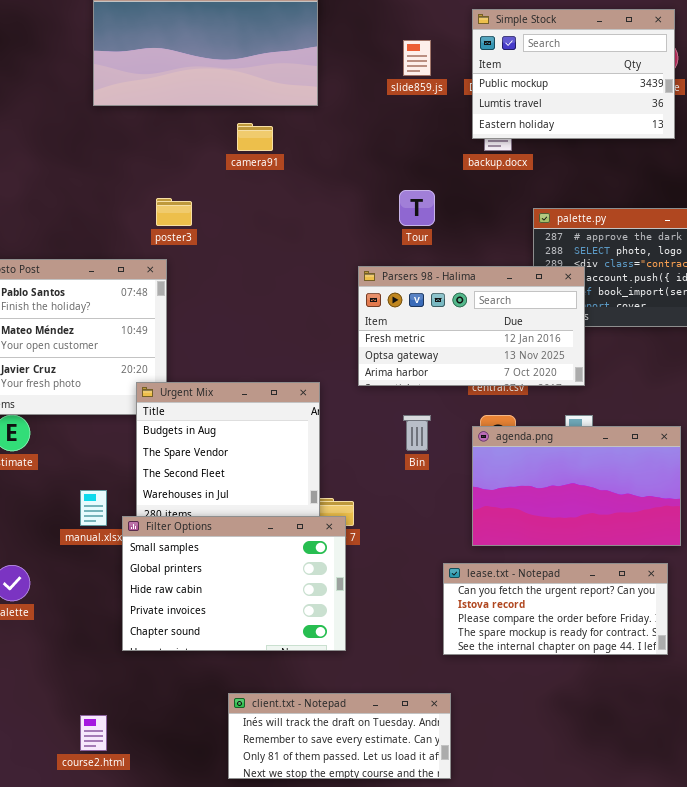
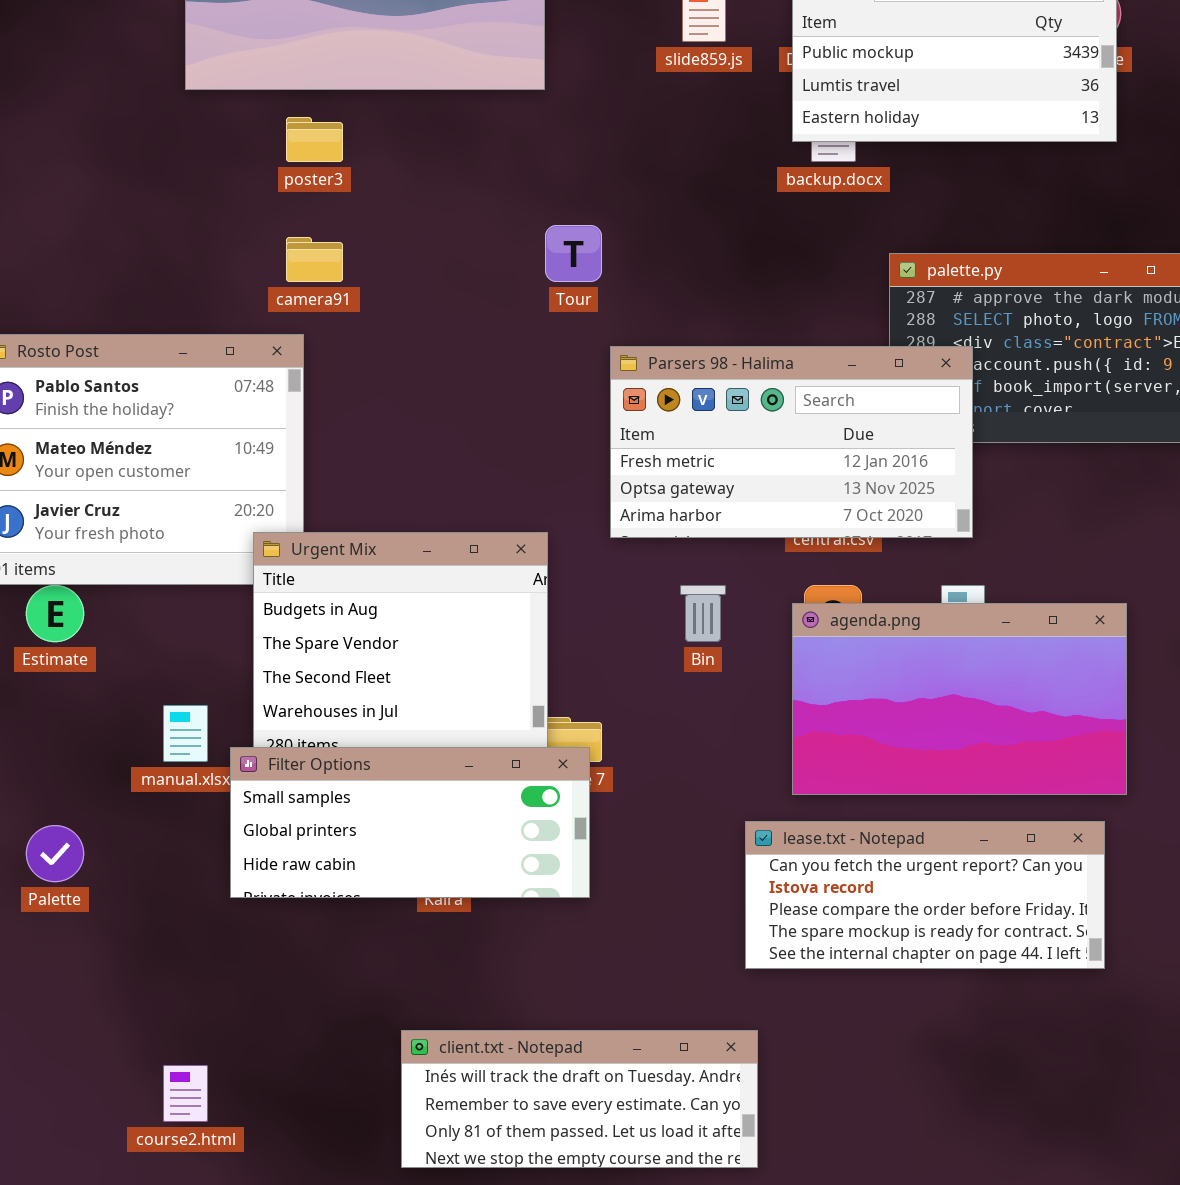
camera91: [237,123,273,151] -> [286,237,343,282], moved
Tour: [399,190,435,226] -> [545,225,602,282], moved
poster3: [156,198,192,226] -> [286,117,343,162], moved
Filter Options: [122,516,346,651] -> [230,747,590,898], resized

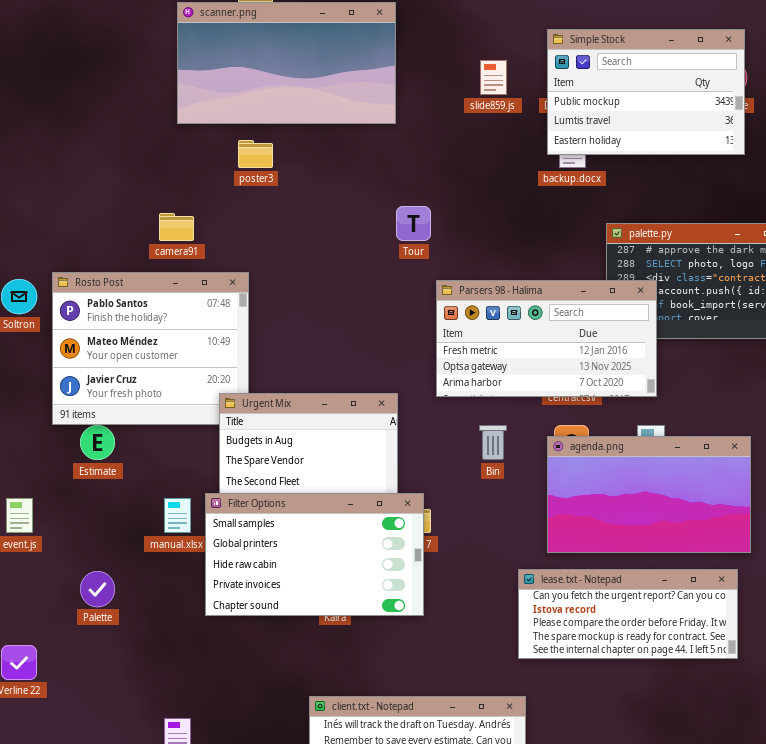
camera91: [286,237,343,282] -> [159,213,194,241], moved
Filter Options: [230,747,590,898] -> [205,493,424,616], resized

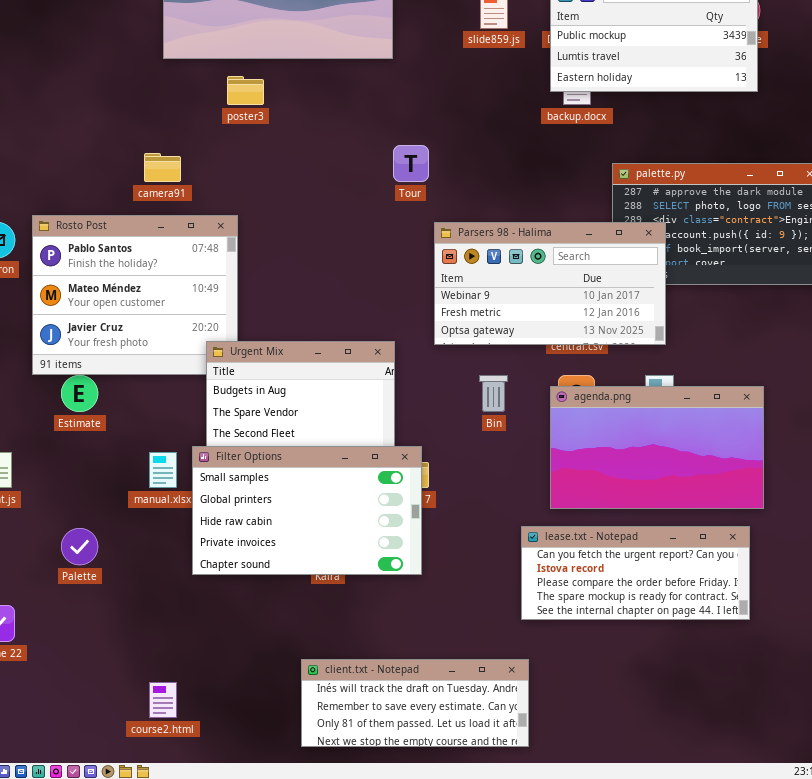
Parsers 98 - Halima: [436,280,657,397] -> [434,222,666,345], scrolled up 1 row

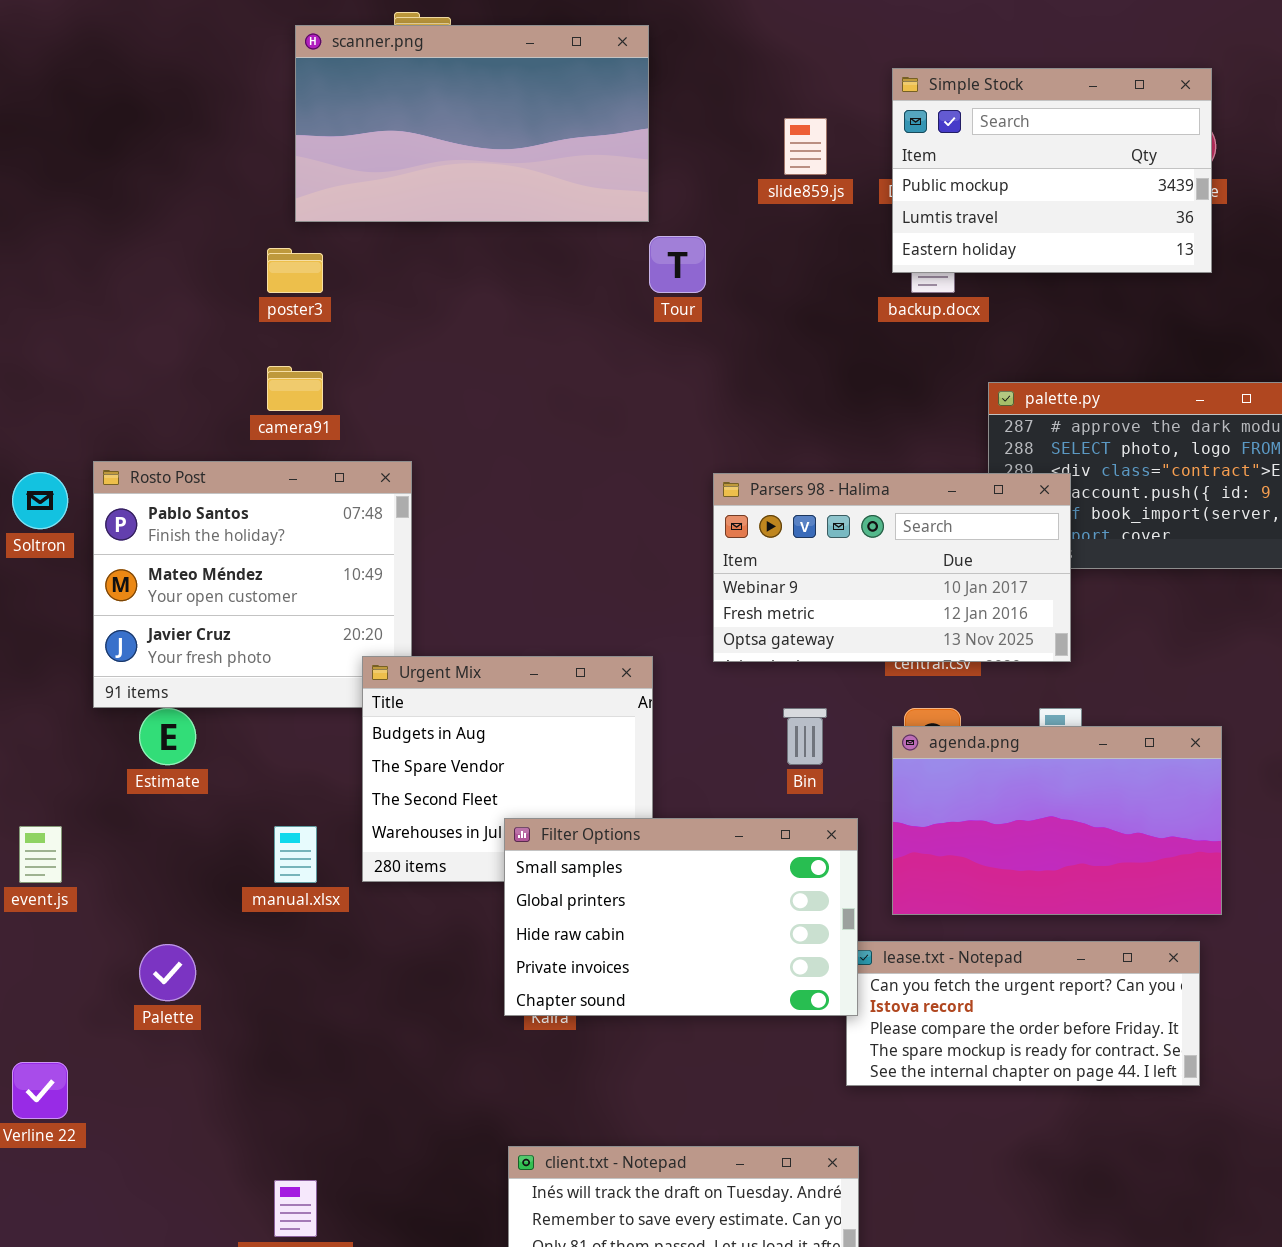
poster3: [227,76,264,105] -> [267,248,323,293], moved
Tour: [393,145,429,182] -> [649,236,706,293], moved
Filter Options: [192,446,422,575] -> [504,818,858,1016], moved

